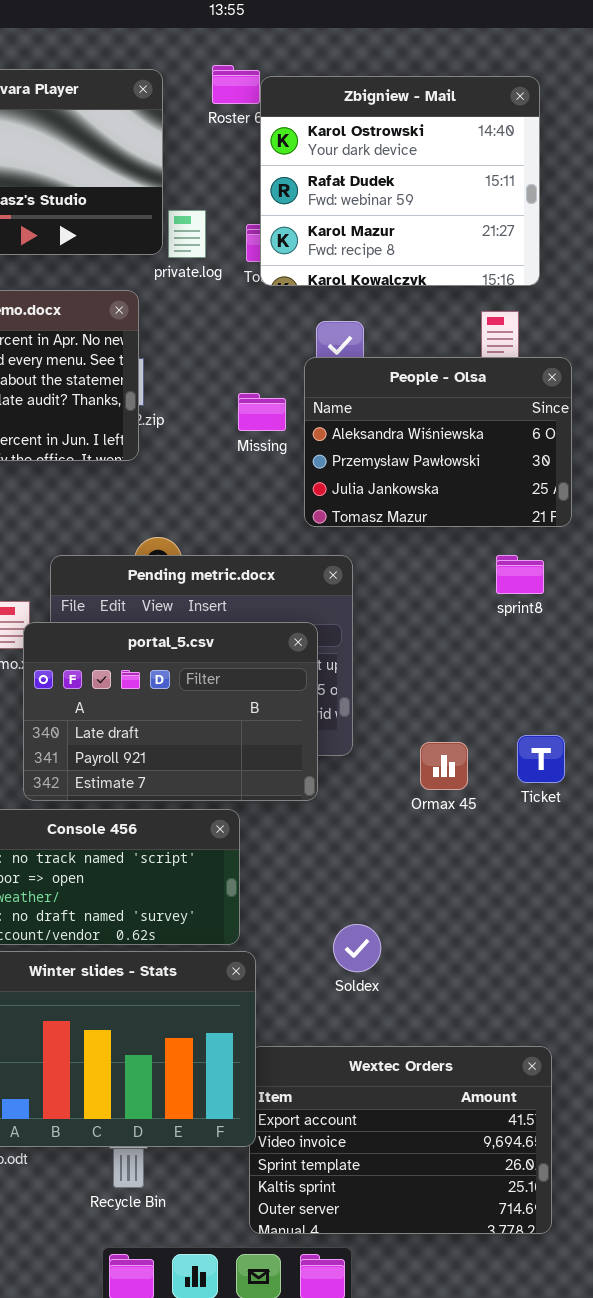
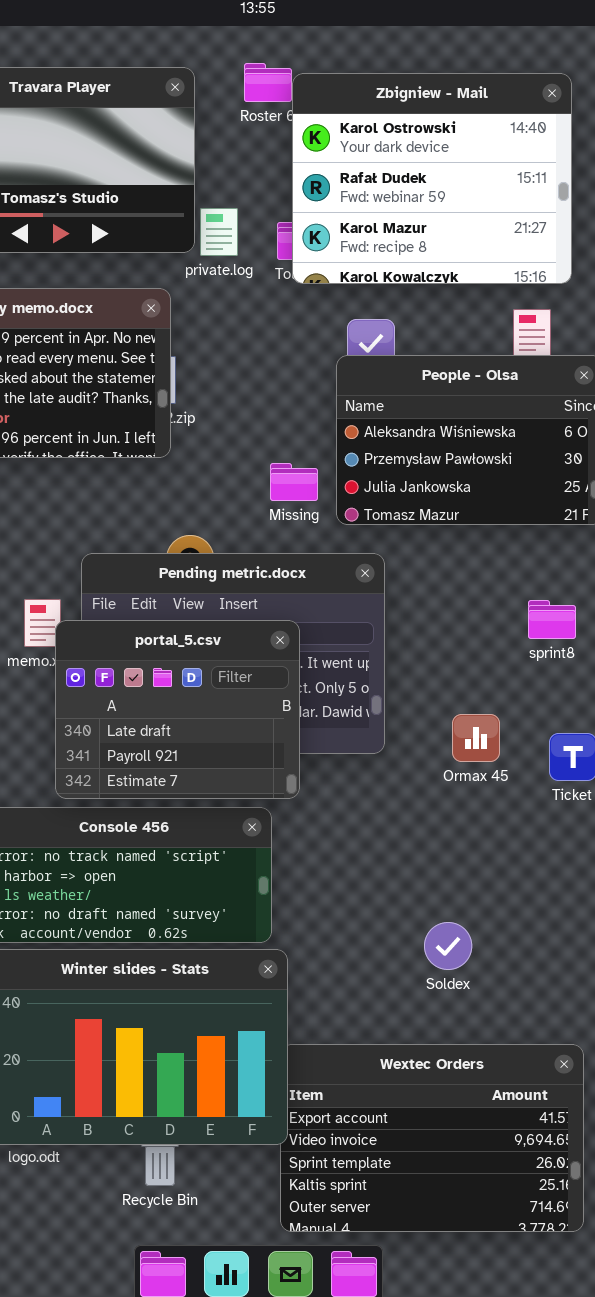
Missing: [238,393,286,431] -> [270,463,318,501], moved
sprint8: [496,555,544,594] -> [528,600,576,639], moved
portal_5.csv: [23,622,318,801] -> [55,620,300,799], resized
Ormax 45: [420,742,468,790] -> [452,714,500,762], moved
Soldex: [333,924,381,972] -> [424,922,472,970], moved

